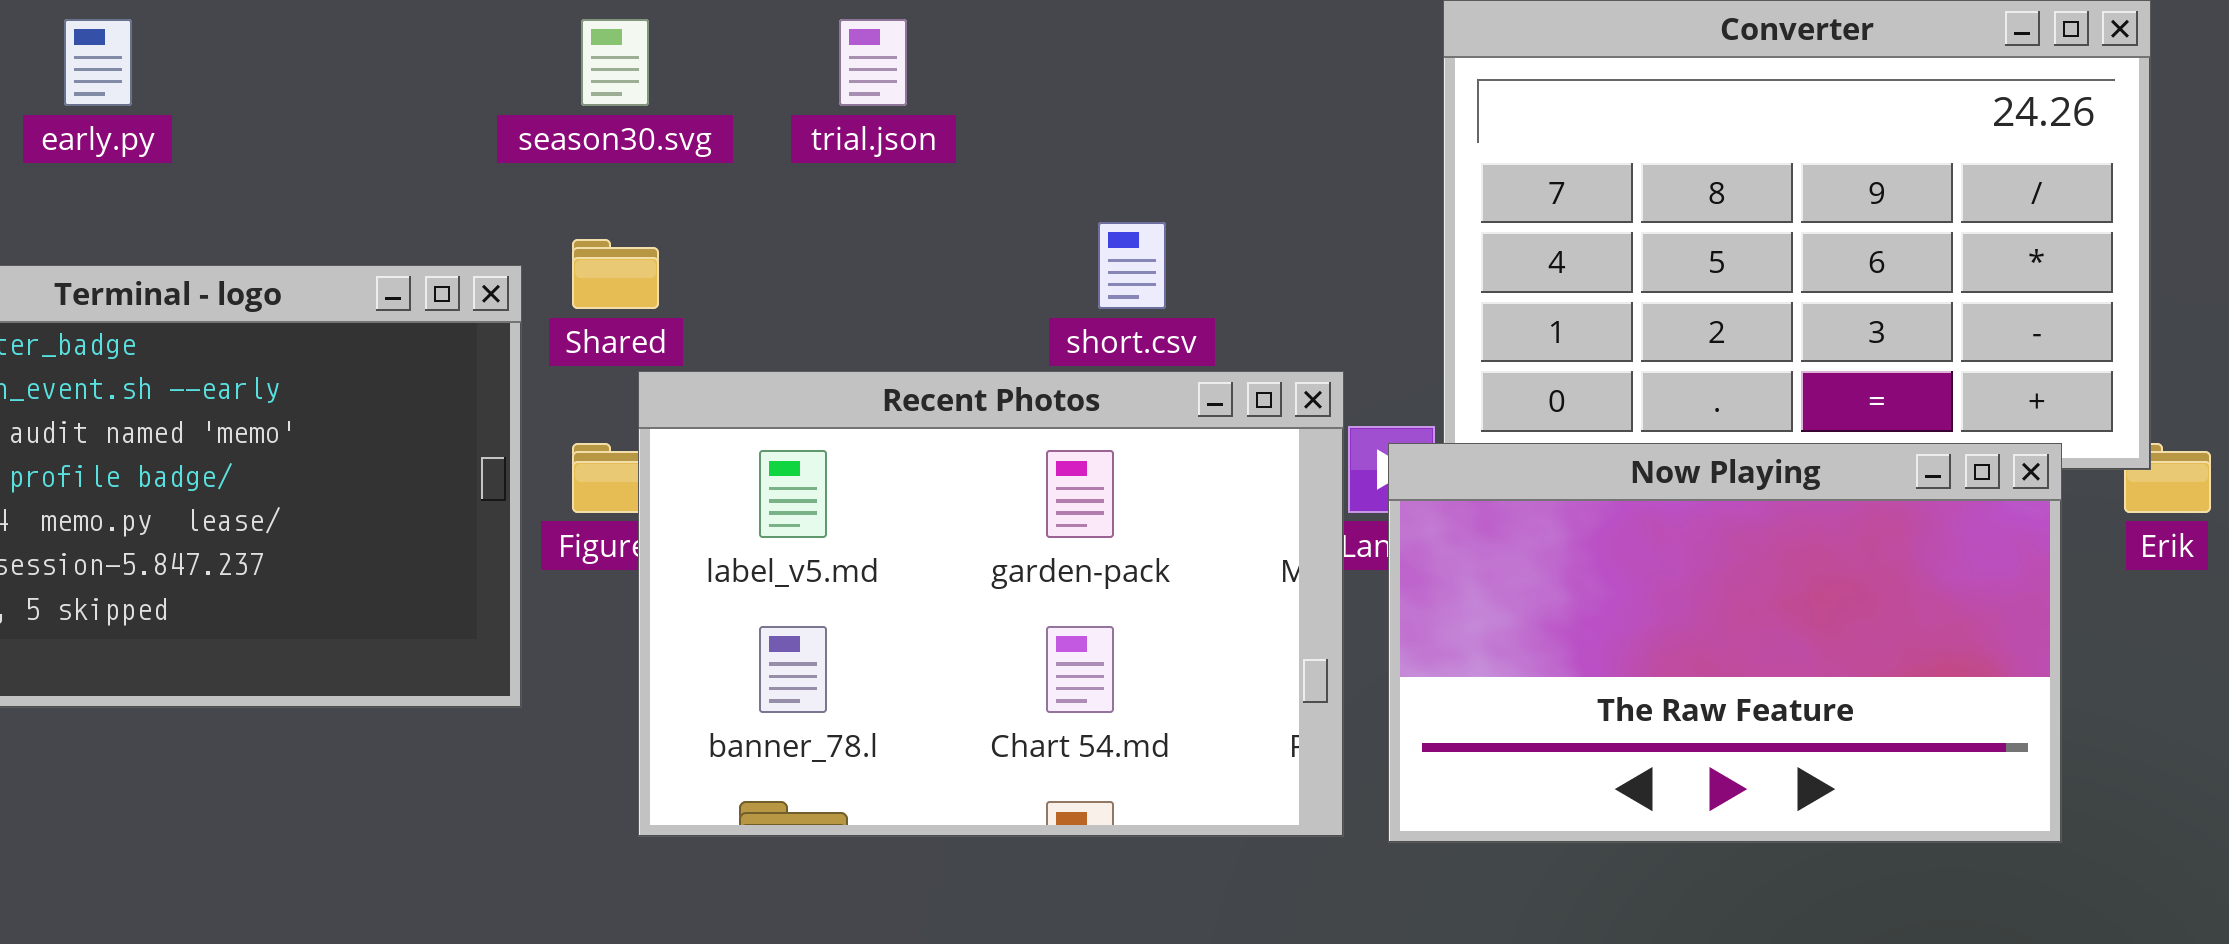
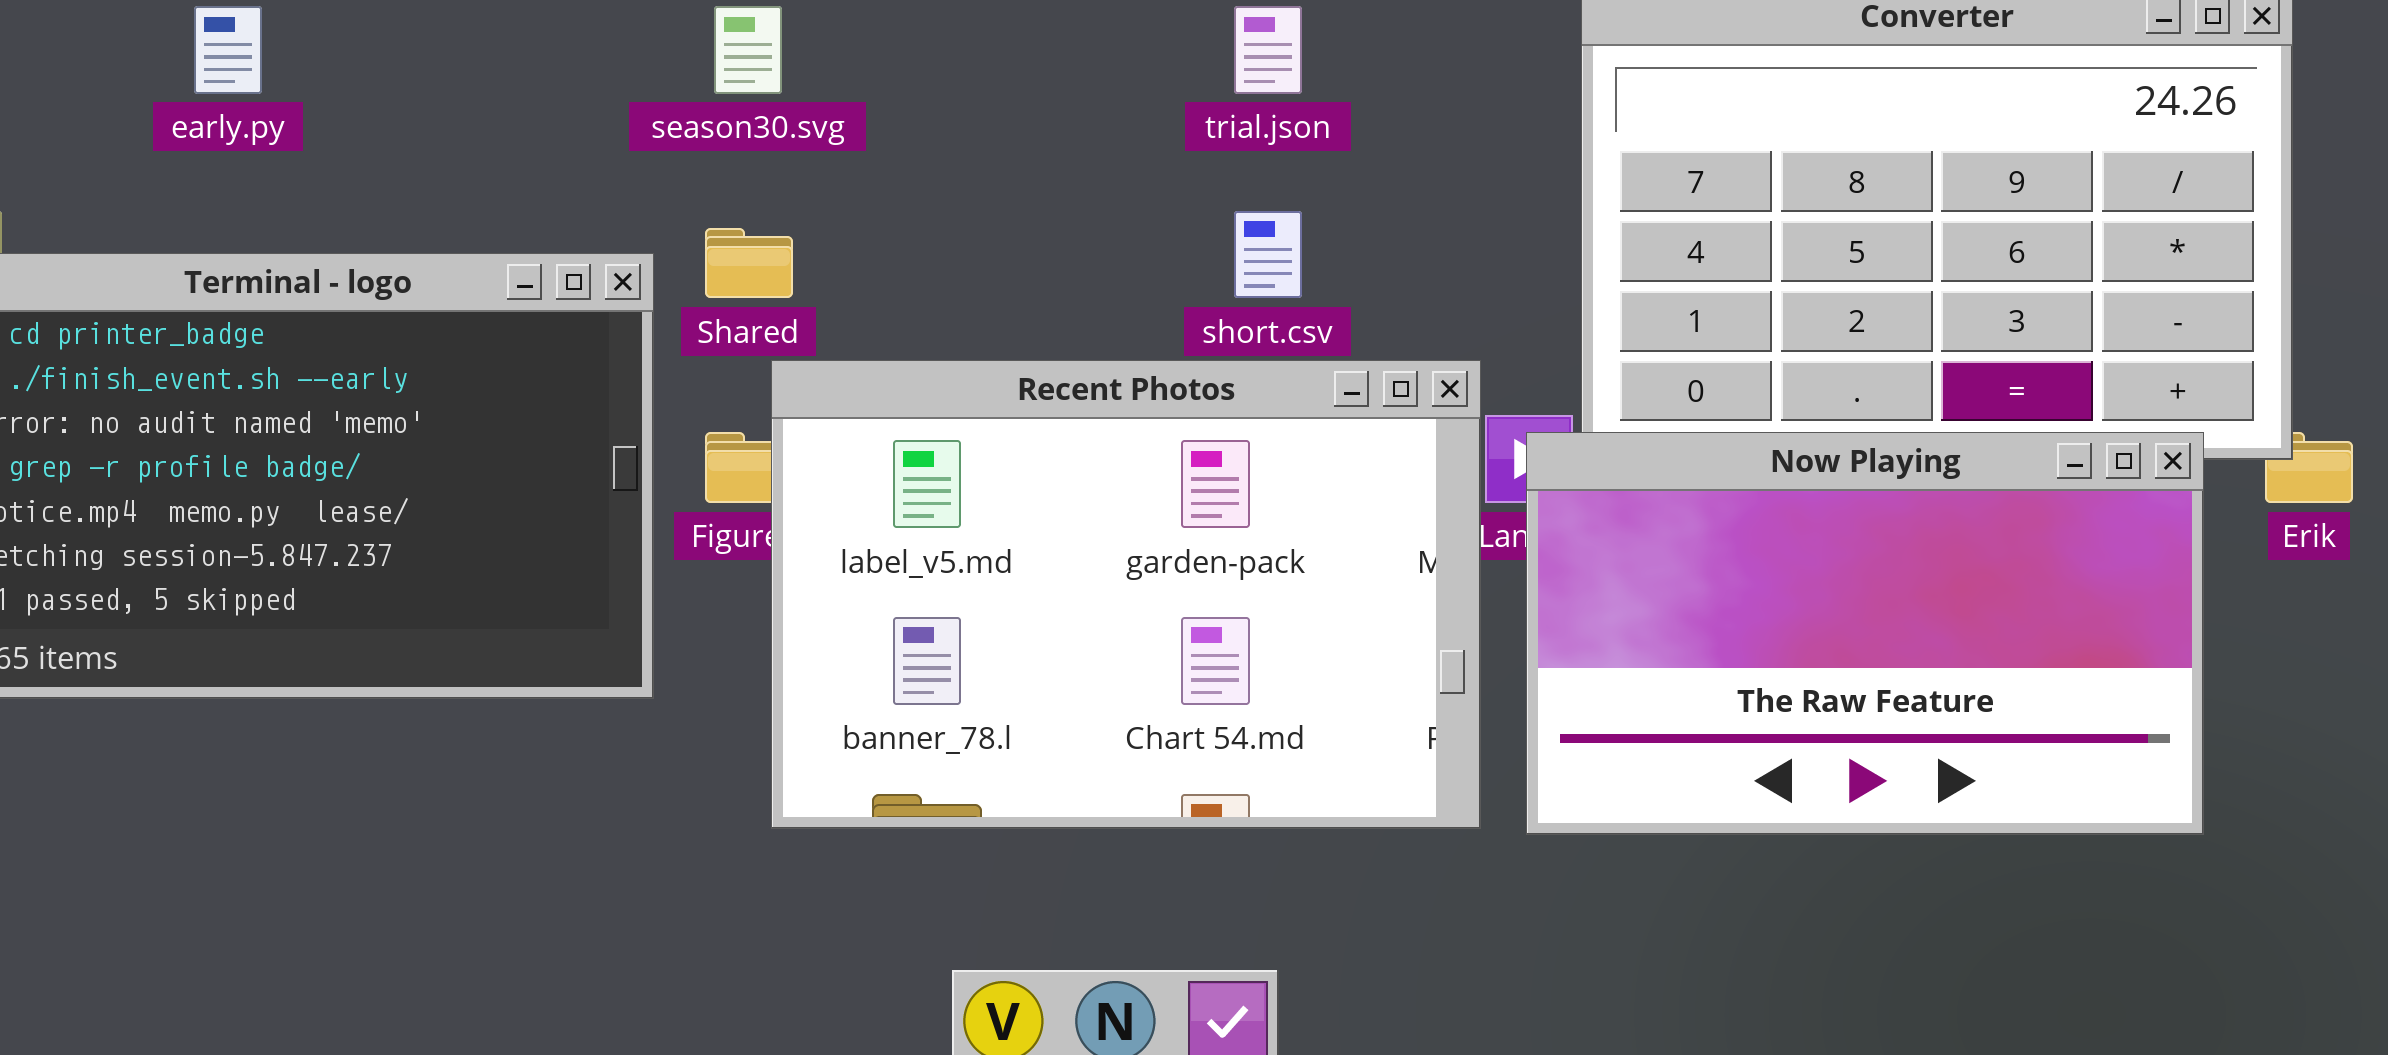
trial.json: [839,19,907,106] -> [1234,6,1302,94], moved

